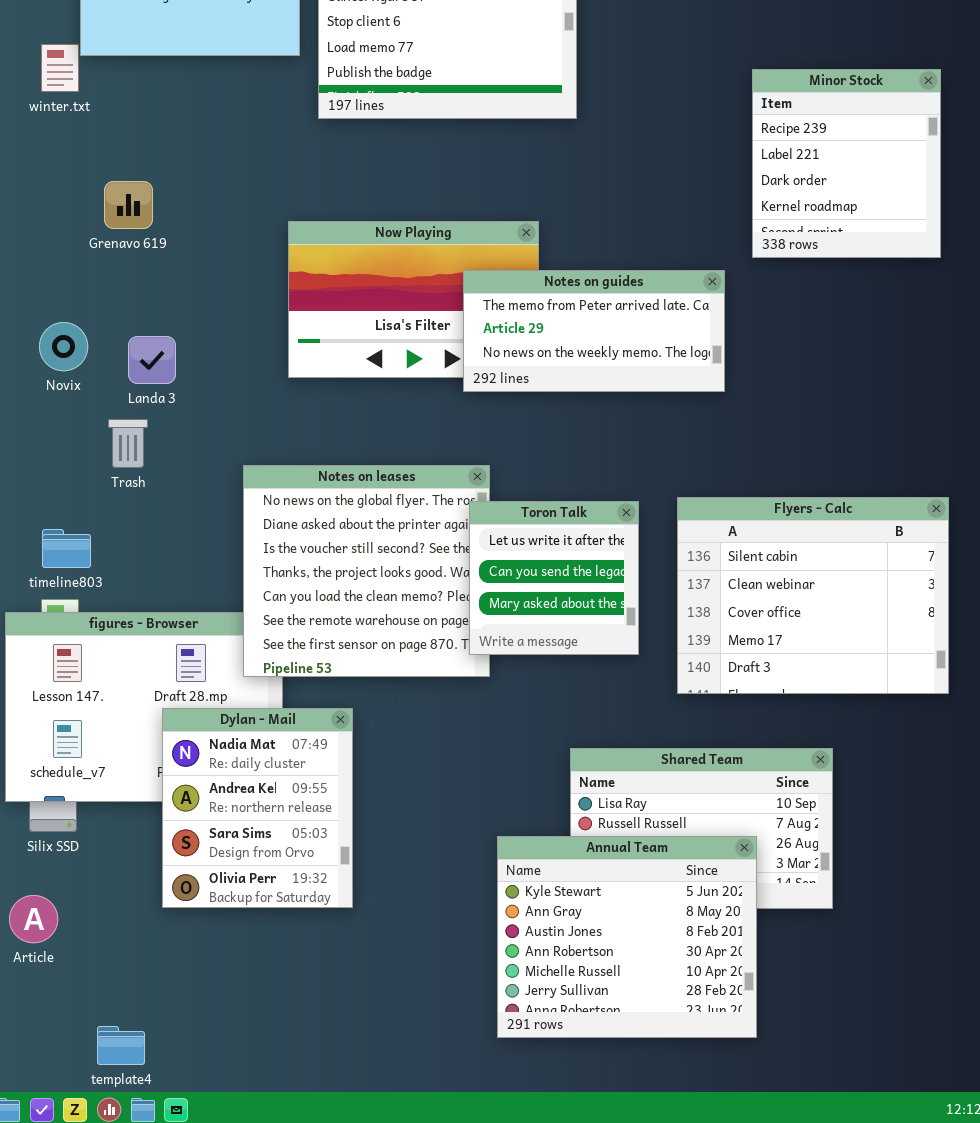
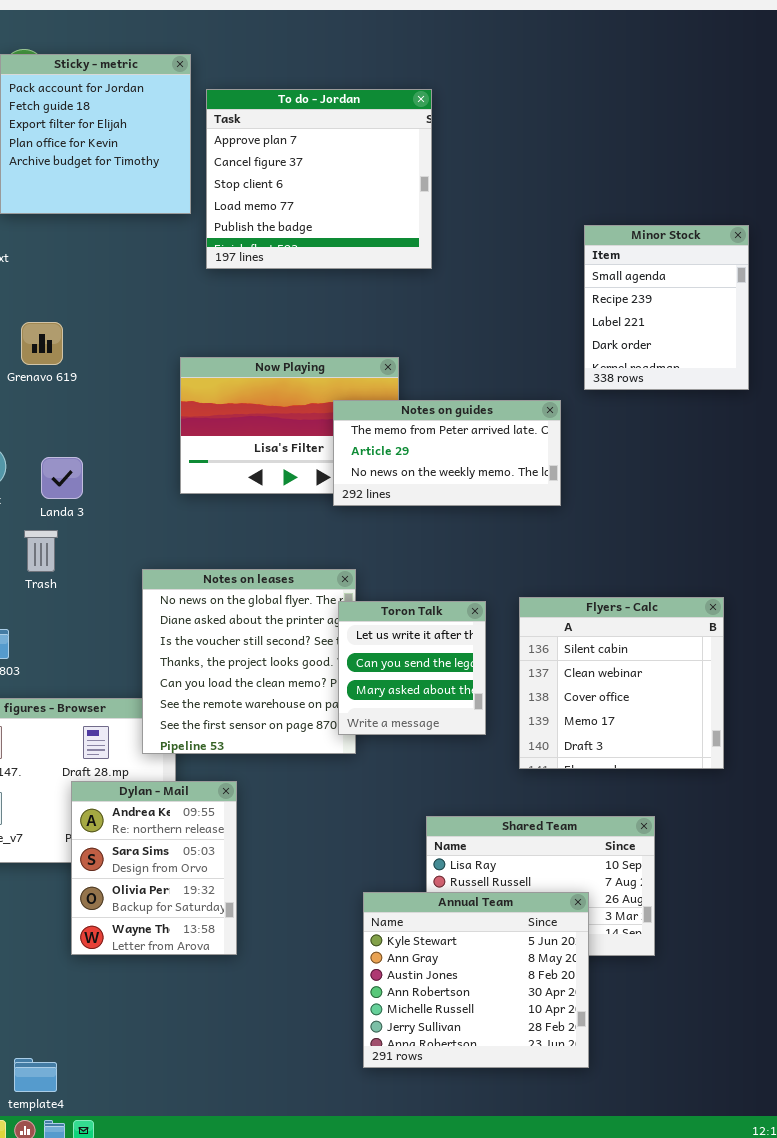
Minor Stock: [752,69,941,258] -> [584,225,749,390], scrolled up 1 row
Flyers - Calc: [677,497,949,694] -> [519,597,724,769], resized
Dylan - Mail: [162,708,353,908] -> [71,781,237,955], scrolled down 1 row

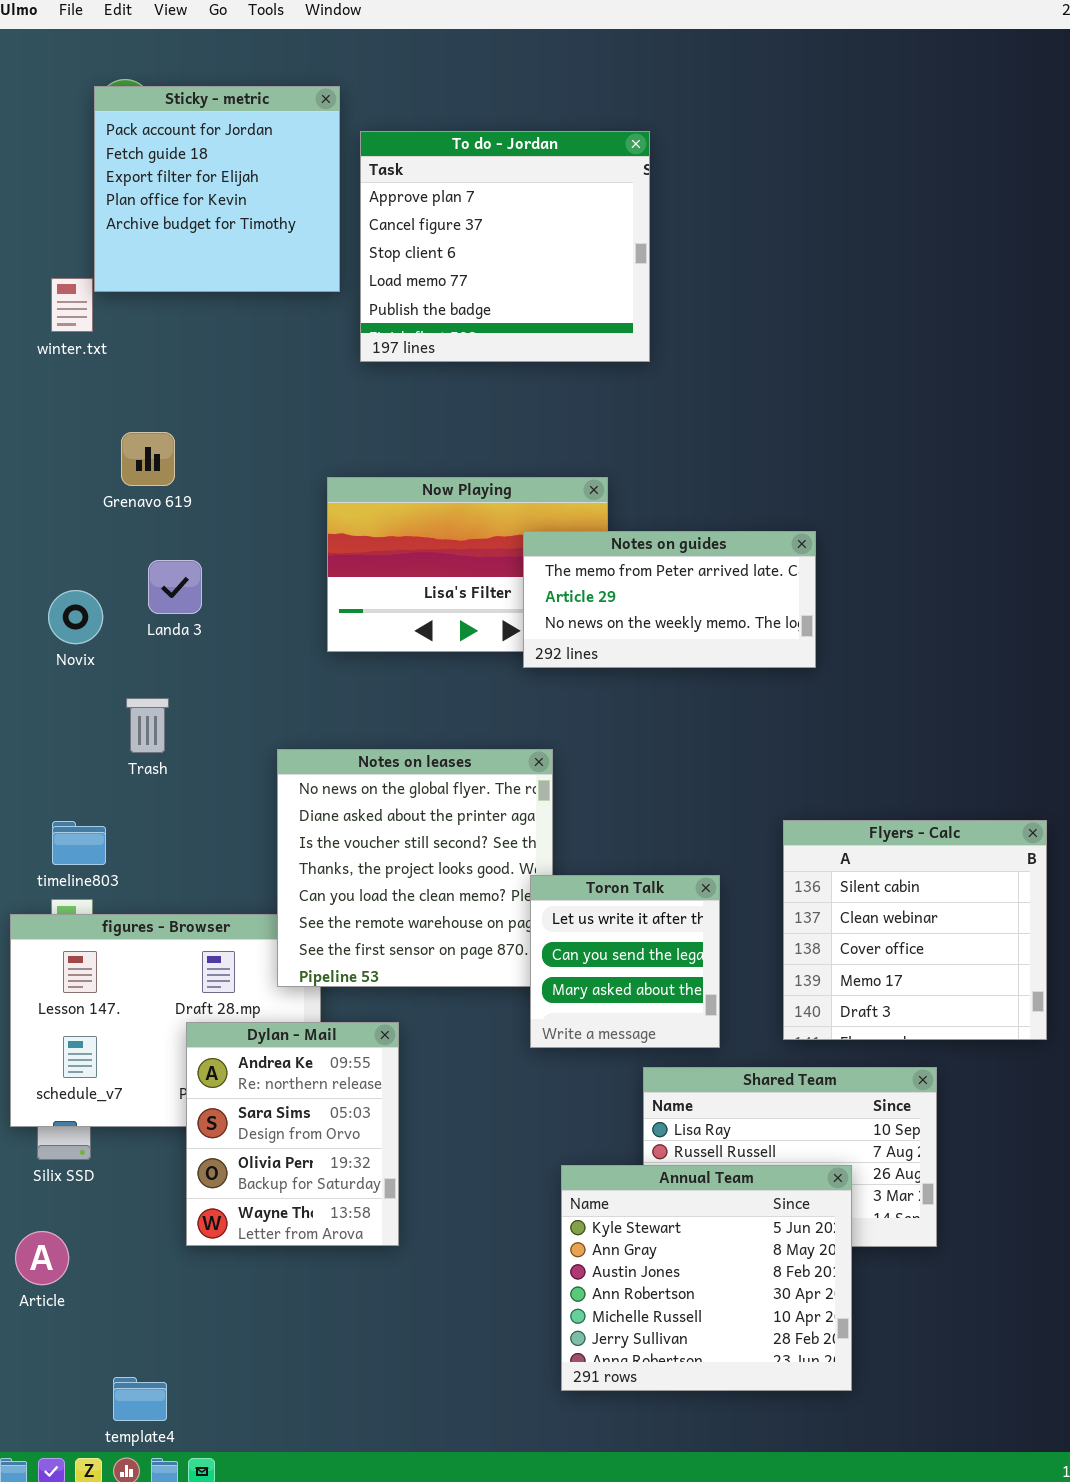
Minor Stock: [584,225,749,390] -> none, closed
Landa 3: [41,457,83,499] -> [148,560,202,614], moved
Flyers - Calc: [519,597,724,769] -> [783,820,1047,1040], moved
Toron Talk: [338,601,486,735] -> [530,875,720,1048], moved

